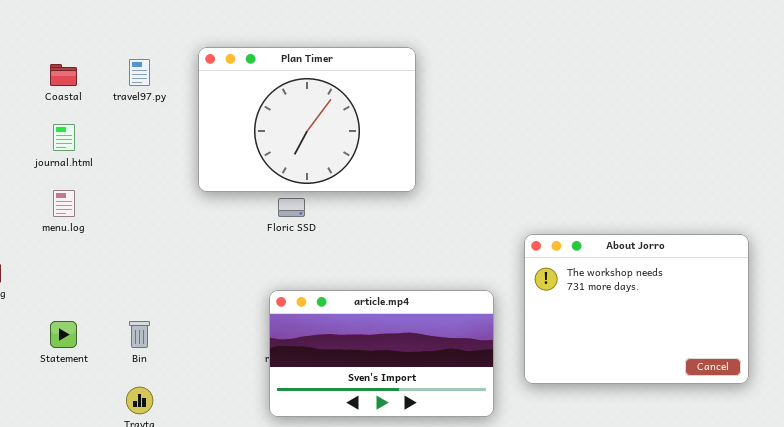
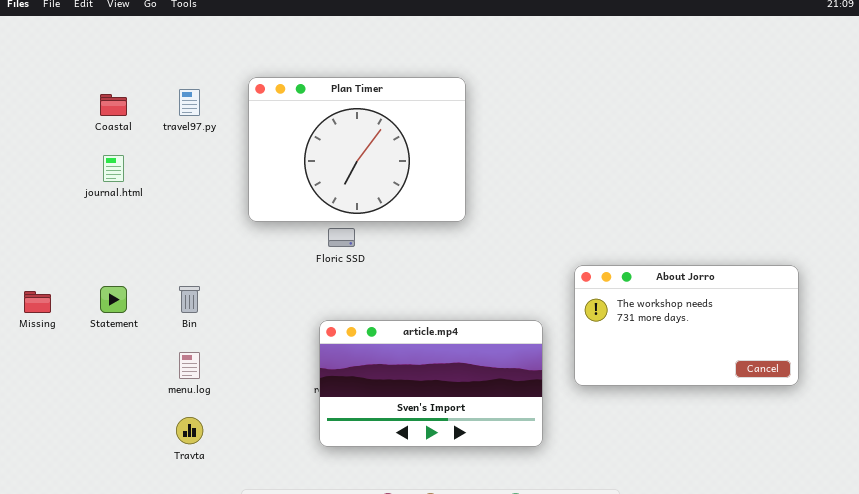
menu.log: [53,190,75,217] -> [179,352,200,379], moved
About Jorro: [524,234,749,384] -> [574,265,799,386], resized
Statement: [50,321,77,348] -> [100,286,127,313], moved
Bin: [129,321,150,348] -> [179,286,200,313], moved

